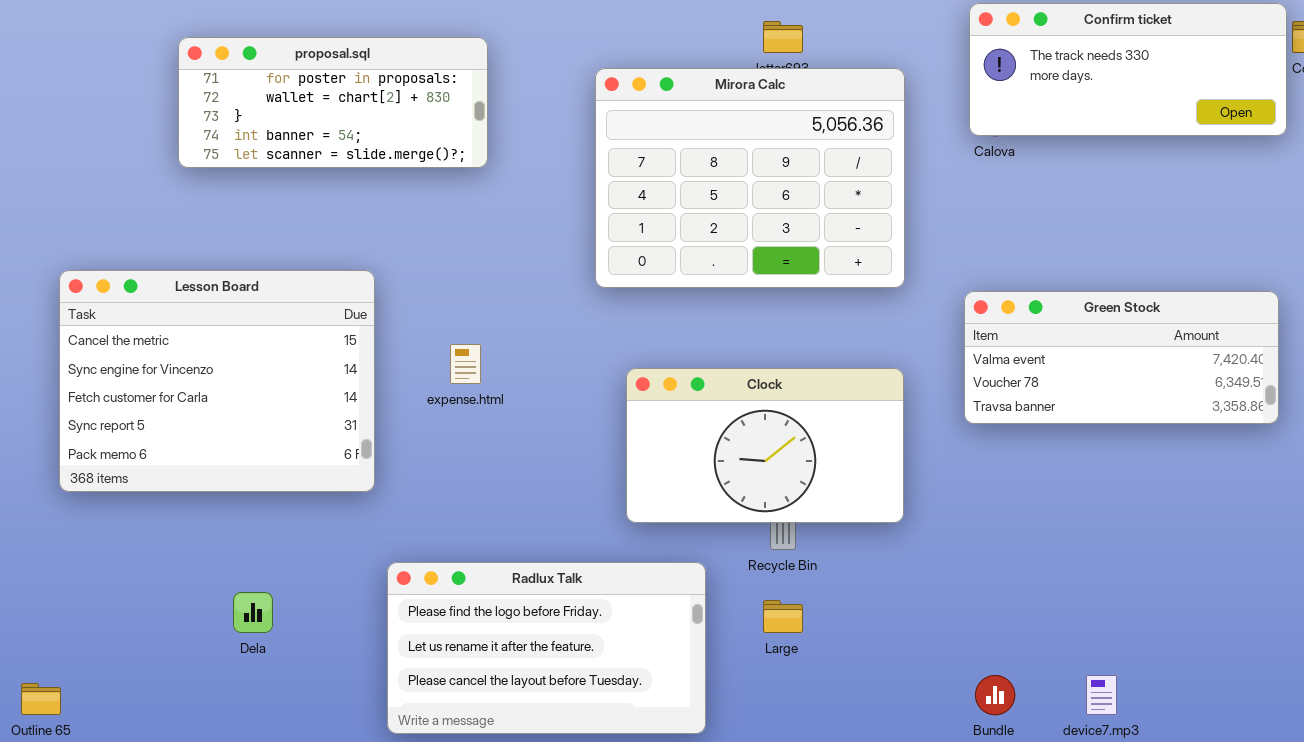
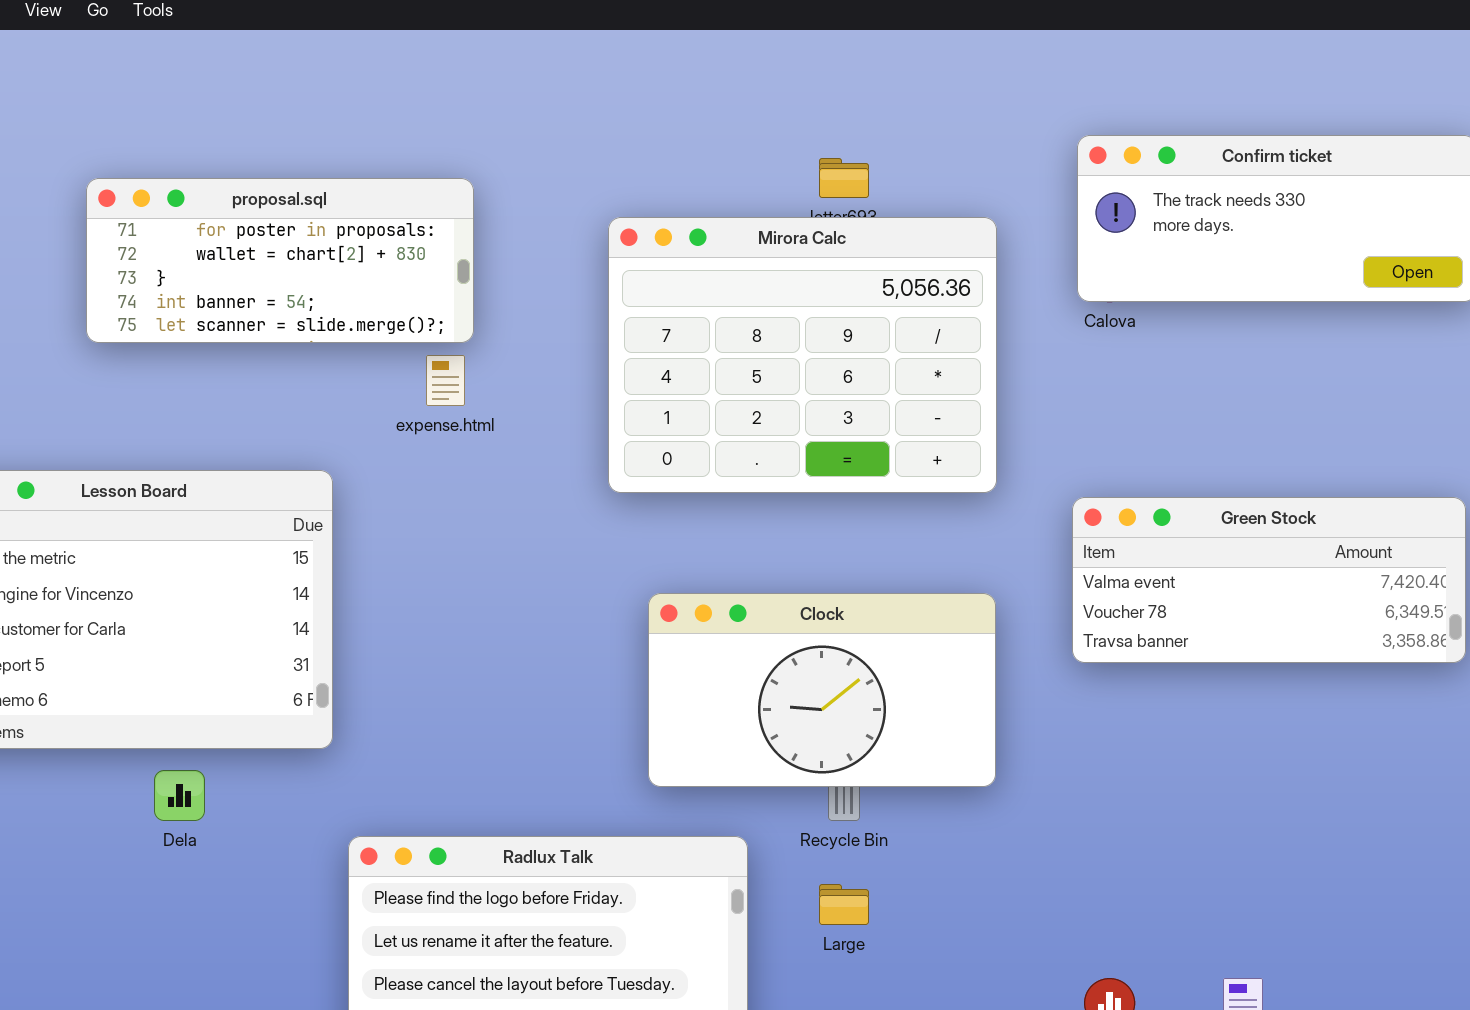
expense.html: [450,344,481,384] -> [426,355,465,406], moved
Dela: [233,592,273,633] -> [154,770,205,821], moved

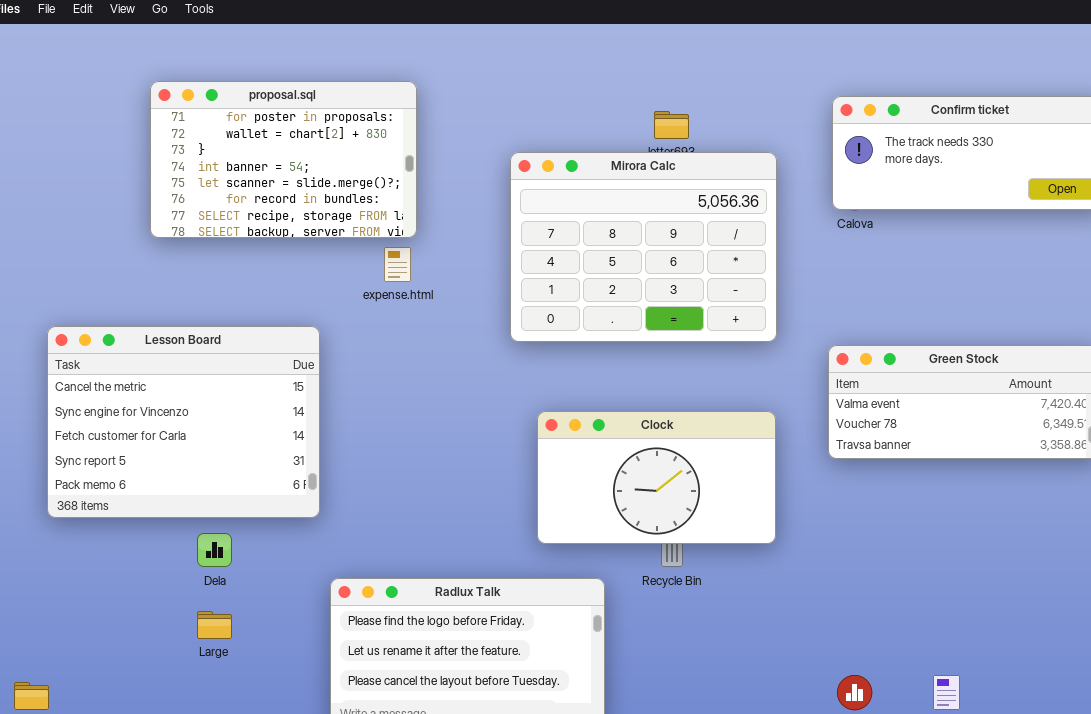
proposal.sql: [86,178,474,343] -> [150,81,417,238], resized
Large: [819,884,869,925] -> [197,611,232,639], moved

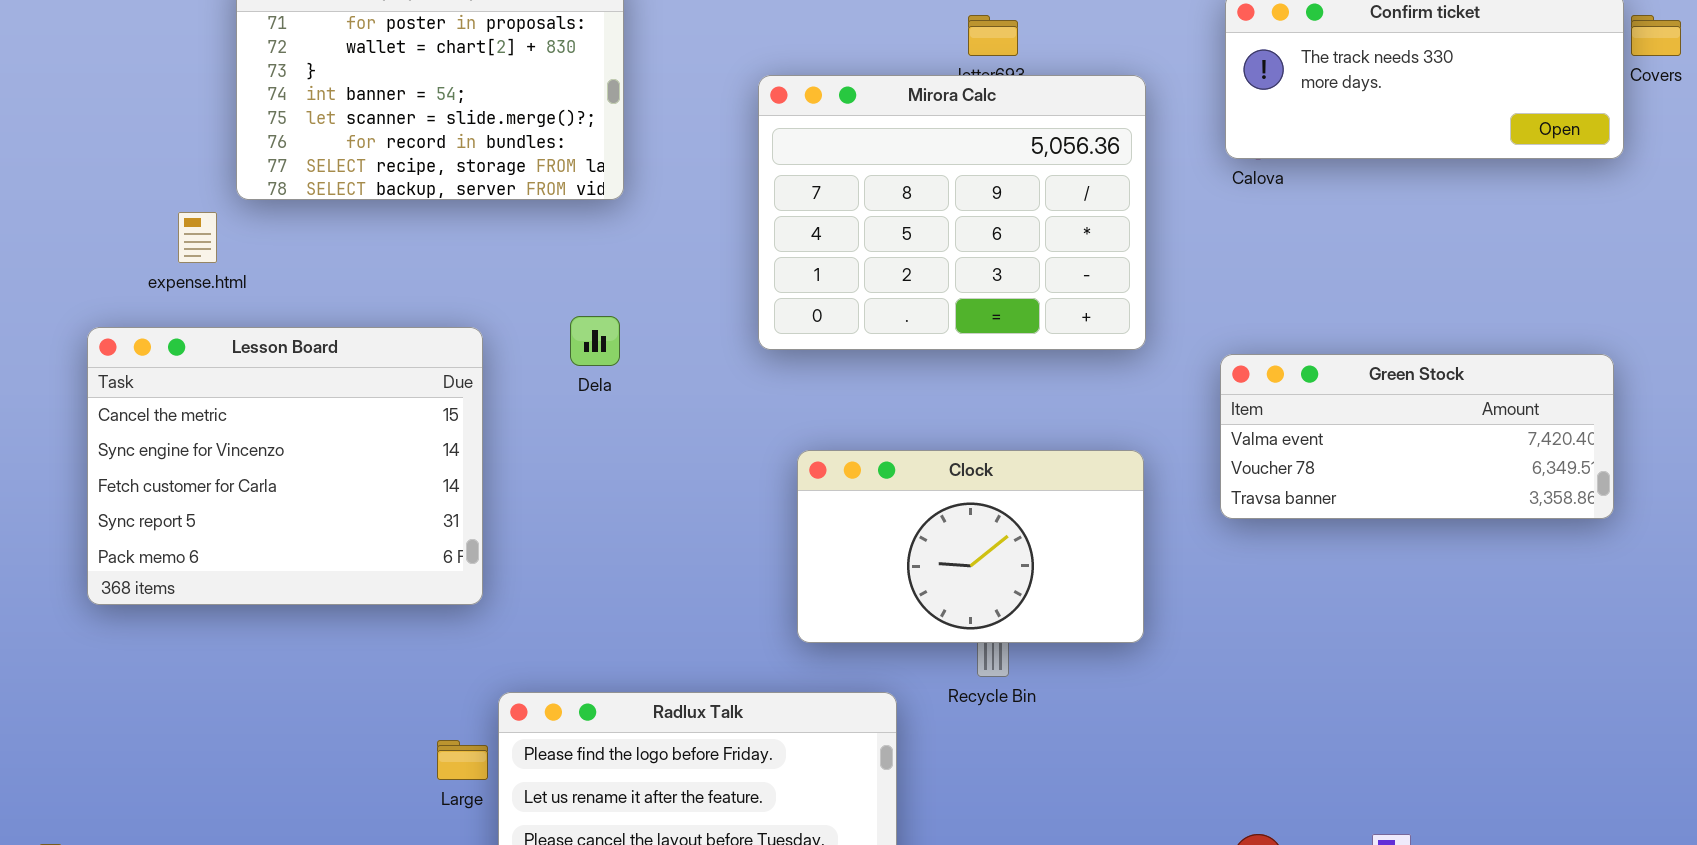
expense.html: [384,247,411,282] -> [178,212,217,263], moved
Dela: [197,533,232,567] -> [570,316,620,366], moved
Large: [197,611,232,639] -> [437,740,488,780], moved

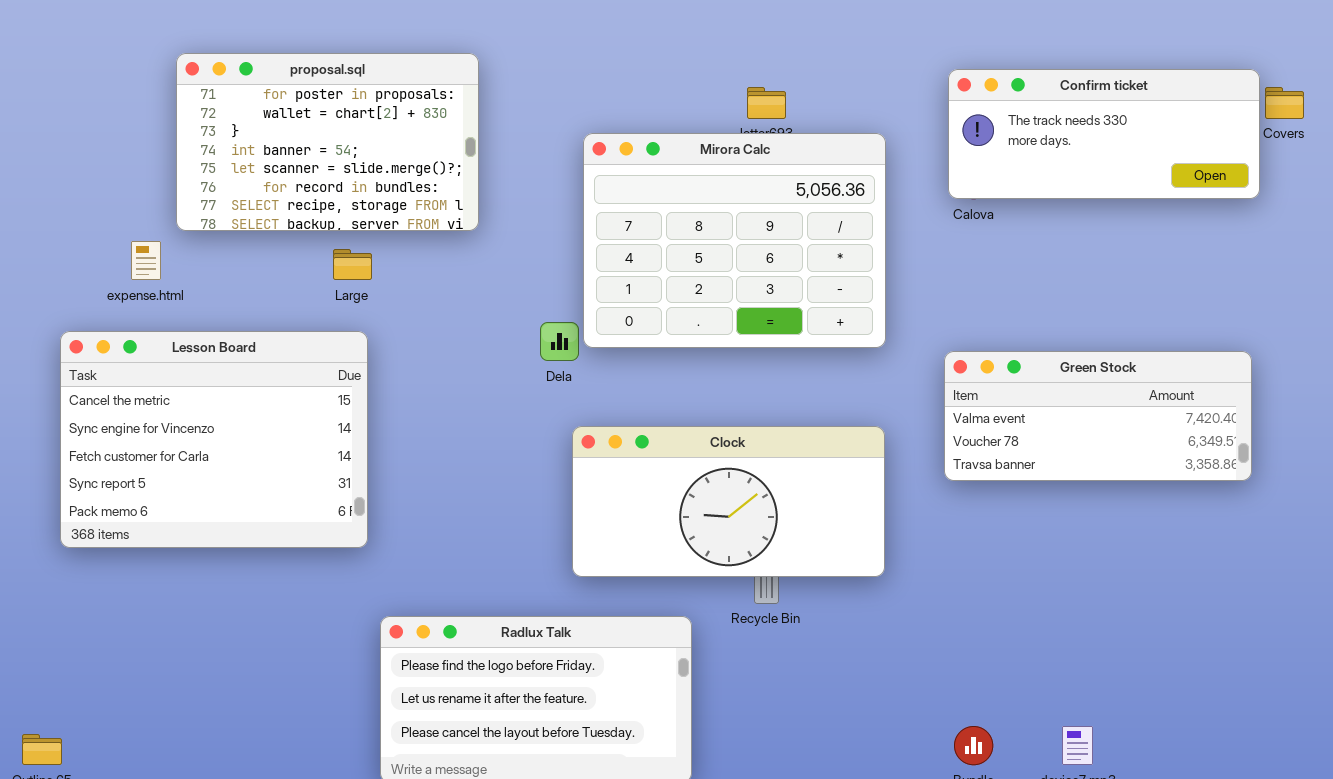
Dela: [570,316,620,366] -> [540,322,579,361], moved
Clock: [797,450,1144,643] -> [572,426,885,577], resized
Large: [437,740,488,780] -> [333,249,372,280], moved

